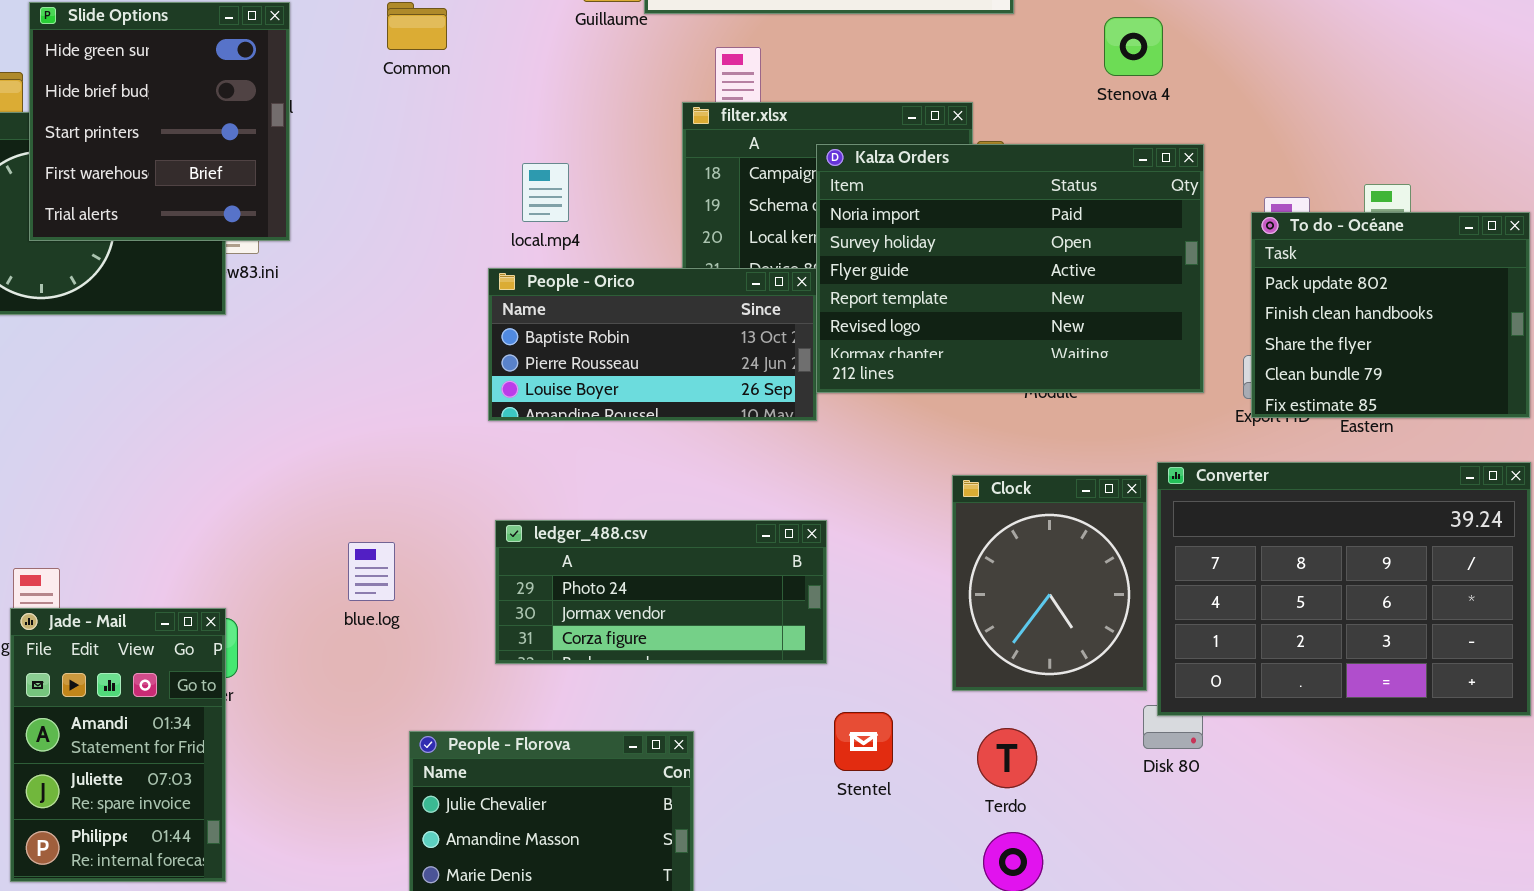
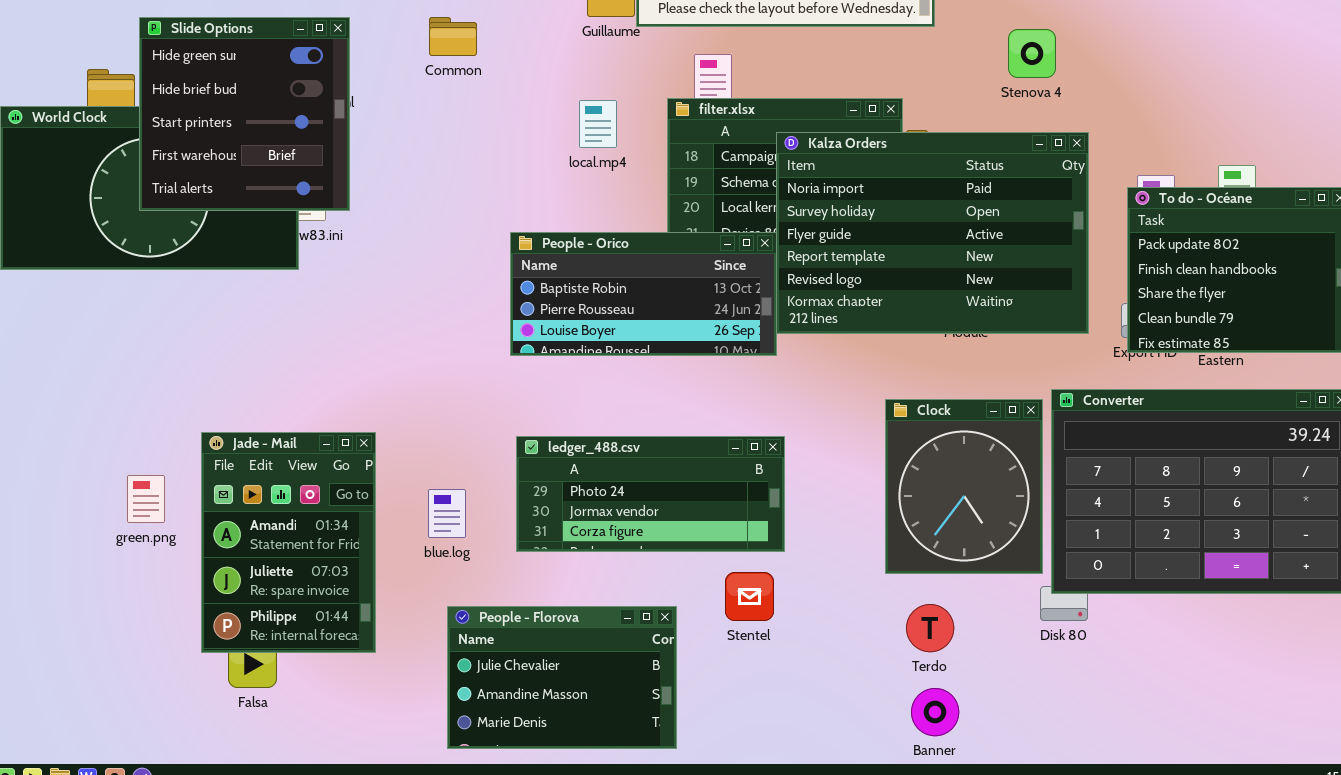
local.mp4: [522,163,569,222] -> [579,100,617,148], moved
blue.log: [348,542,395,601] -> [428,489,466,538], moved
Jade - Mail: [10,608,226,882] -> [201,432,376,653], moved
Stentel: [834,712,893,771] -> [725,572,774,621], moved

